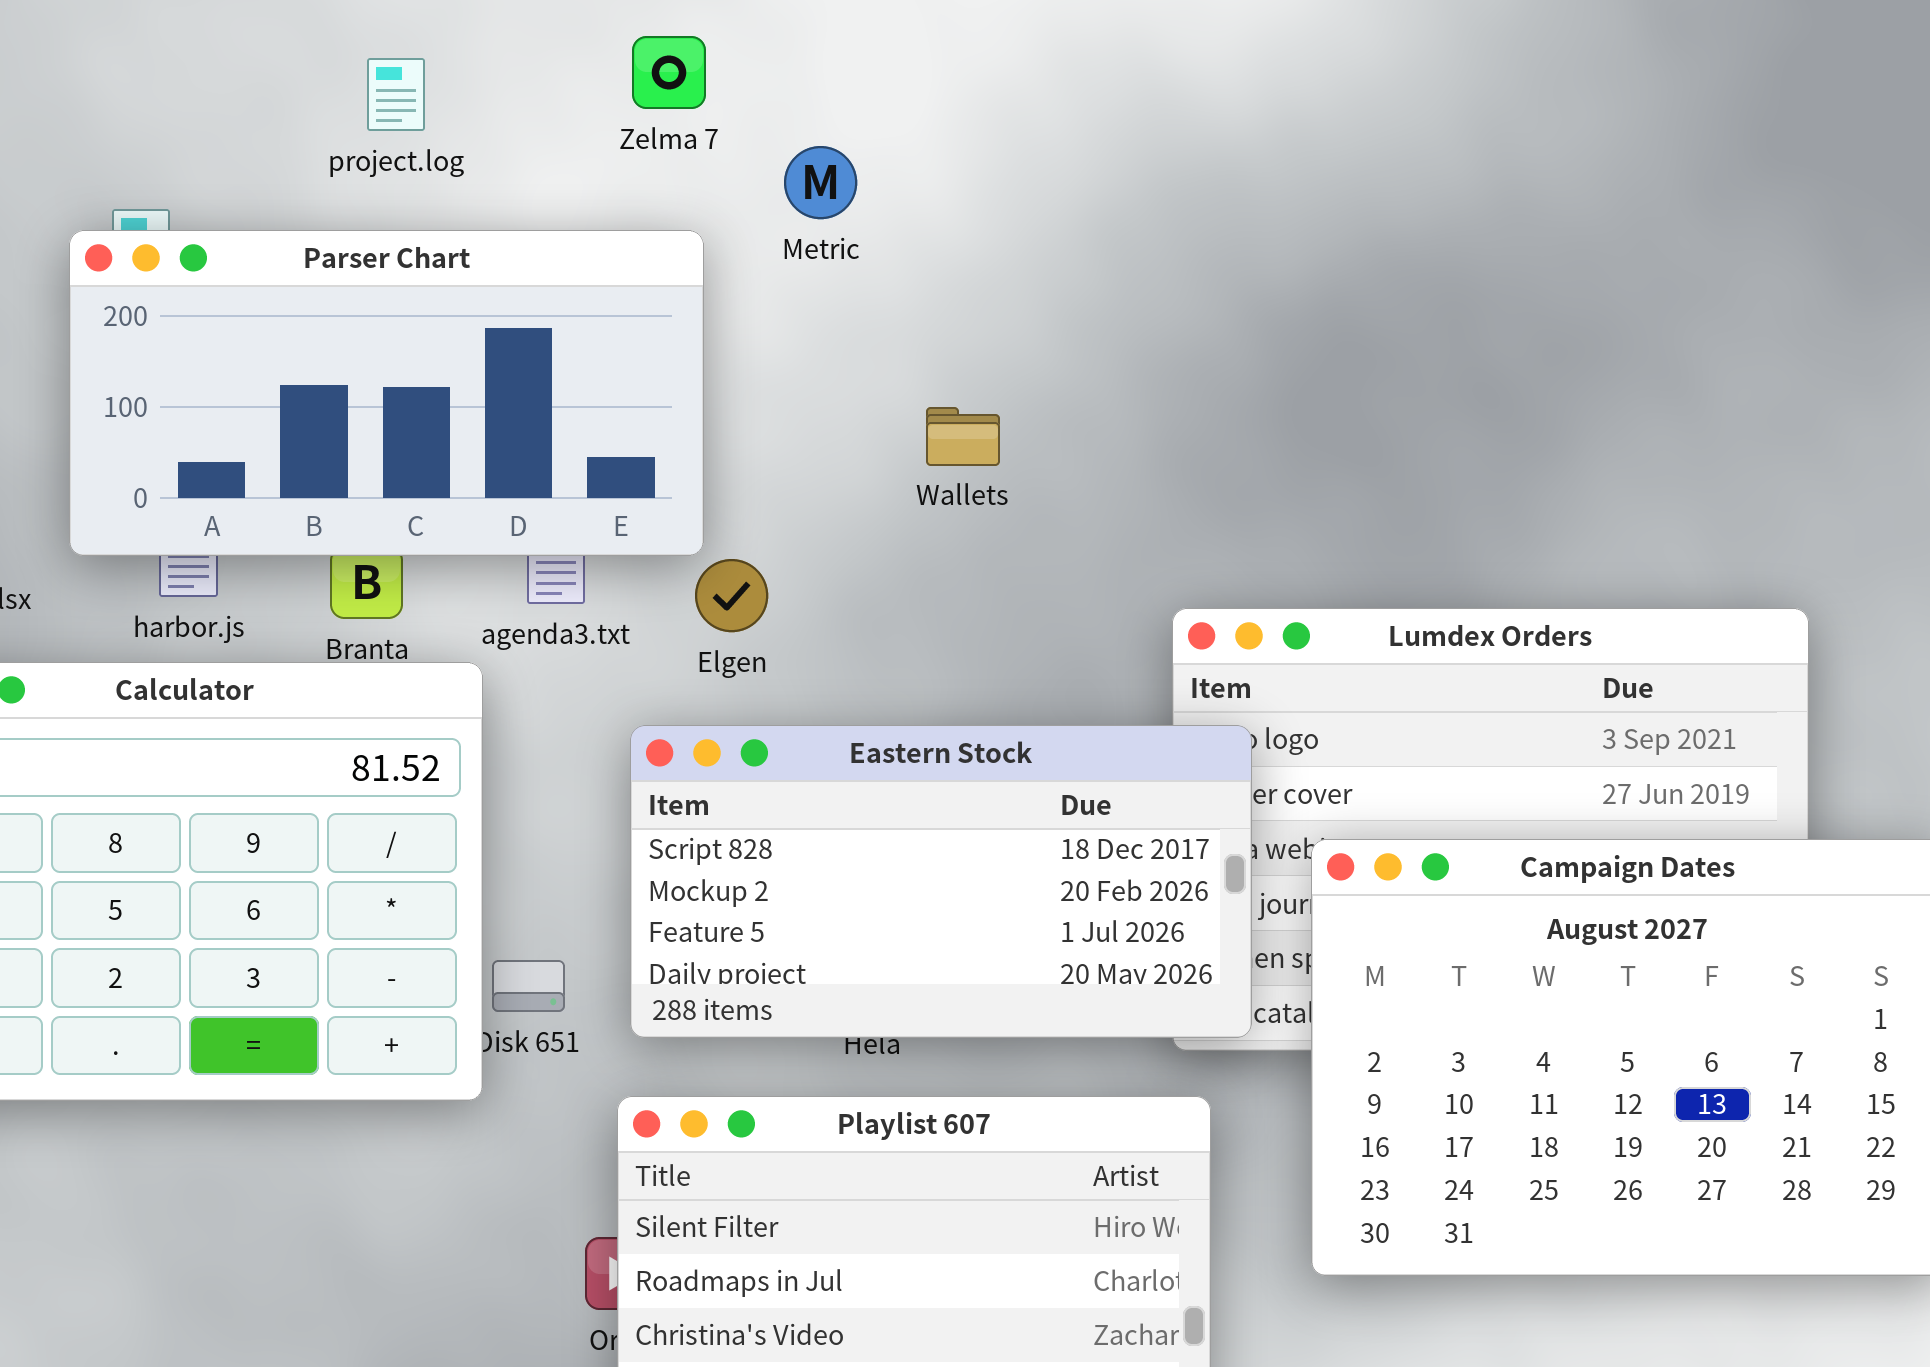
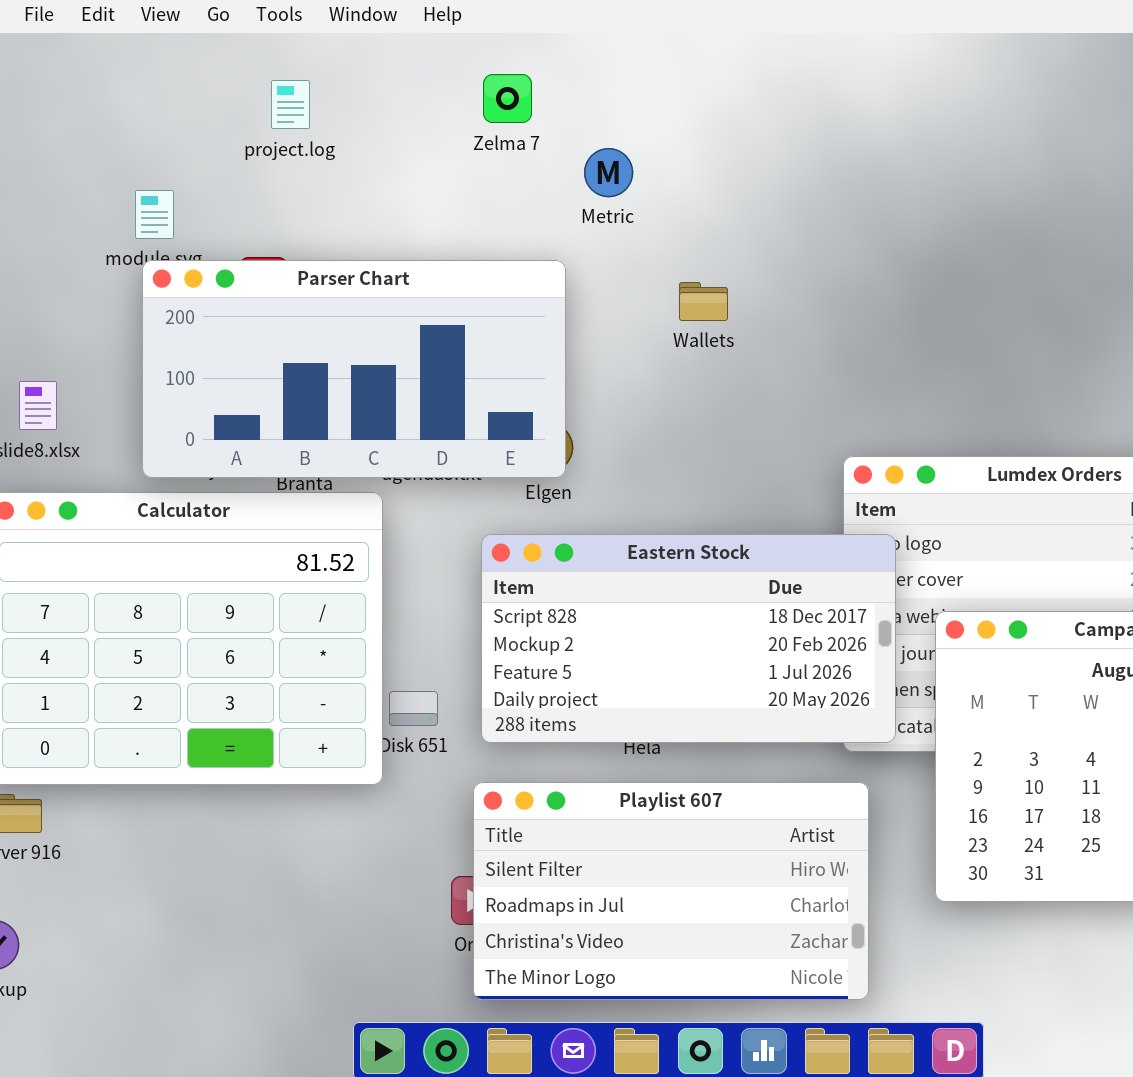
project.log: [367,58,425,131] -> [271,80,310,129], moved
Parser Chart: [69,230,704,556] -> [142,260,566,478], moved
Wallets: [926,407,1000,466] -> [679,282,728,321], moved

